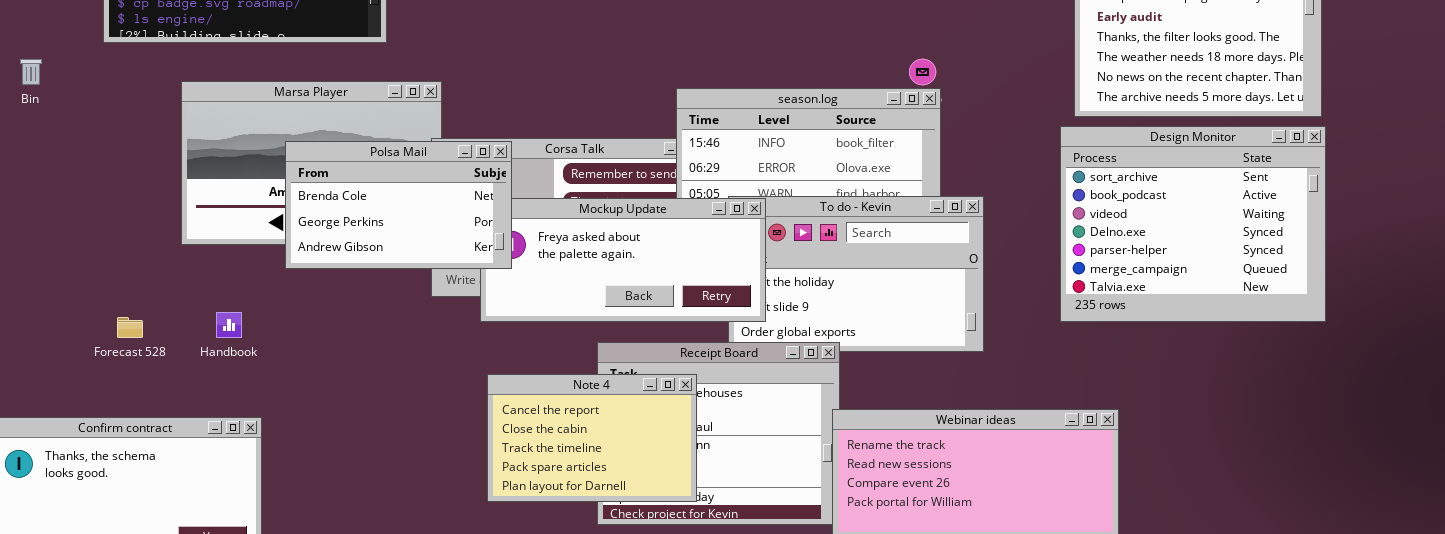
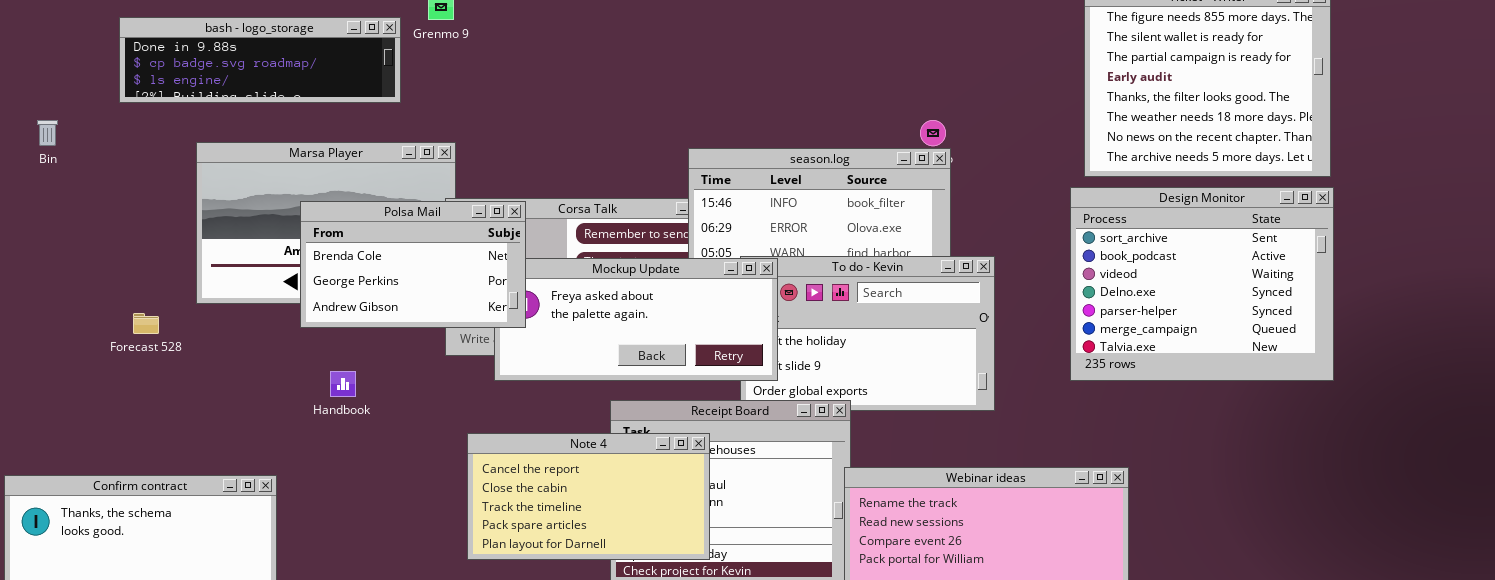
Handbook: [216,312,242,338] -> [330,371,356,397], moved
Forecast 528: [117,317,143,338] -> [133,313,159,334], moved
Note 4: [487,374,697,502] -> [467,433,710,560], resized

